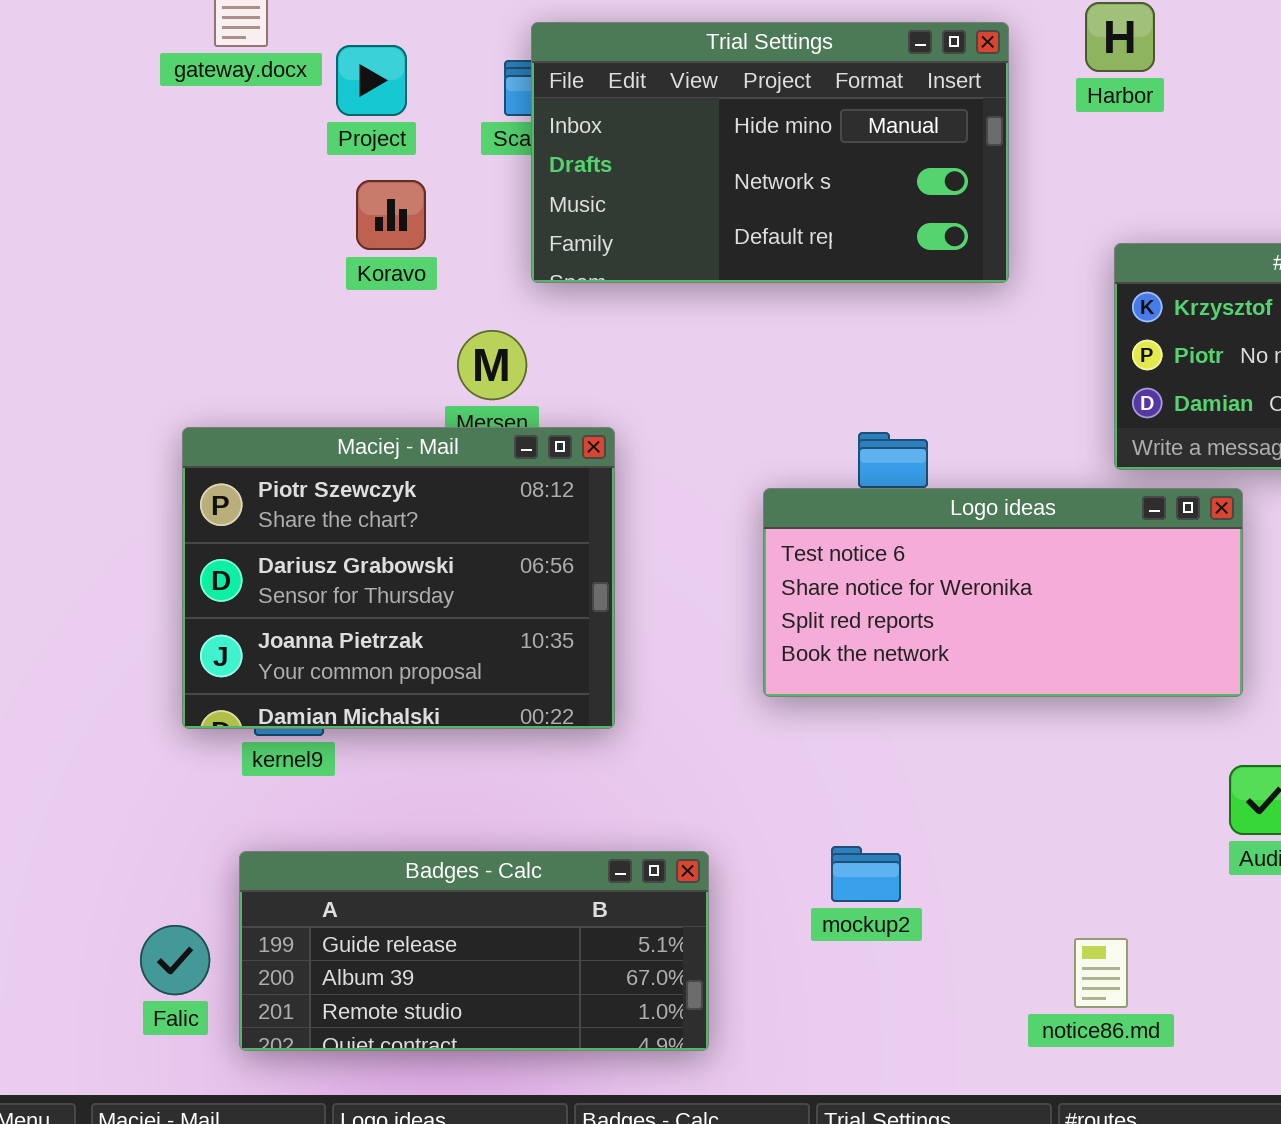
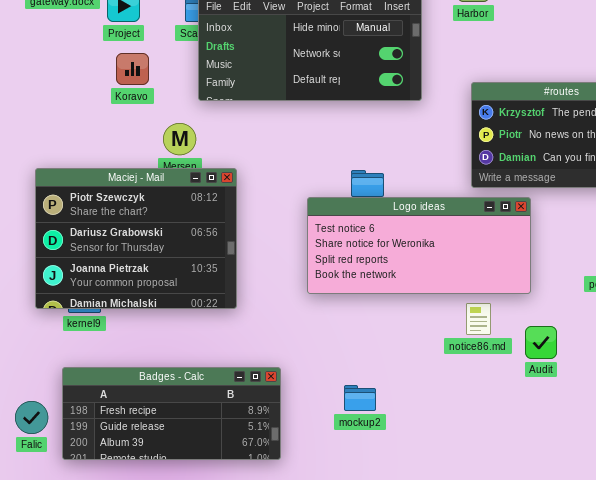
mockup2: [831,846,901,902] -> [344,385,376,411], moved
Badges - Calc: [239,851,709,1051] -> [62,367,281,460], scrolled up 1 row
notice86.md: [1074,938,1128,1008] -> [466,303,491,335], moved

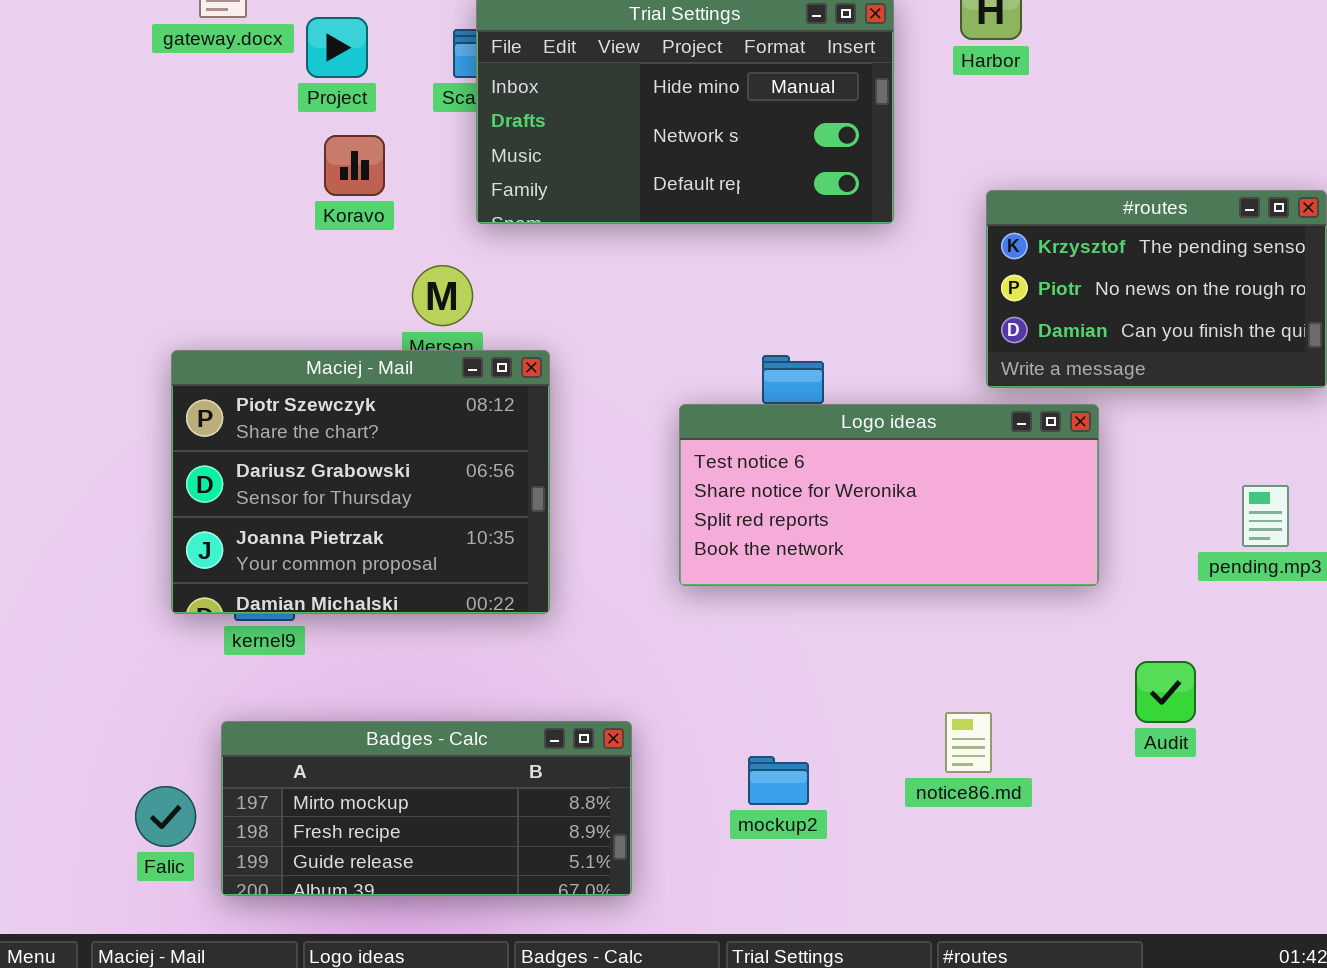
notice86.md: [466,303,491,335] -> [945,712,992,773], moved
Audit: [525,326,557,359] -> [1135,661,1196,723], moved
Badges - Calc: [62,367,281,460] -> [221,721,632,896], scrolled up 1 row

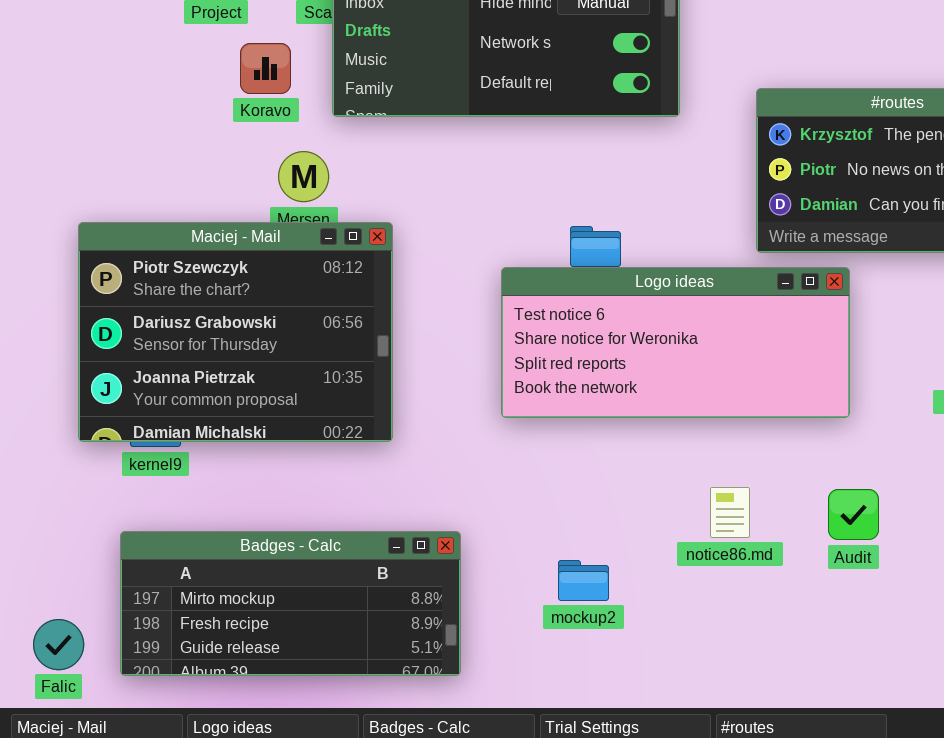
Koravo: [324,135,385,196] -> [240,43,291,94], moved
Audit: [1135,661,1196,723] -> [828,489,879,540], moved
notice86.md: [945,712,992,773] -> [710,487,750,538], moved
Falic: [135,786,196,847] -> [33,619,84,670], moved

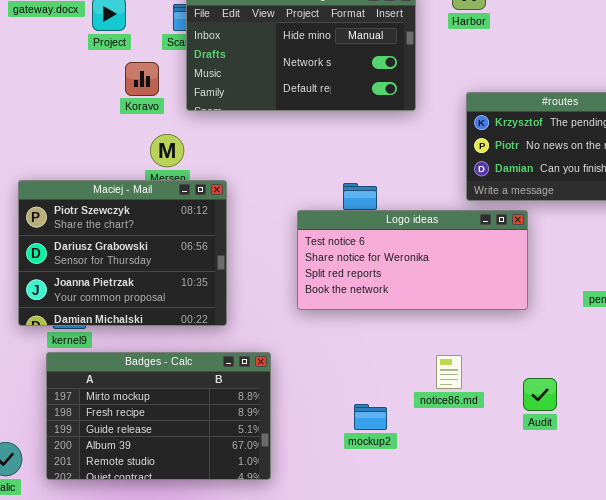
Audit: [828,489,879,540] -> [523,378,557,411], moved
Badges - Calc: [120,531,461,676] -> [46,352,271,480], resized
mockup2: [558,560,609,601] -> [354,404,387,430], moved

